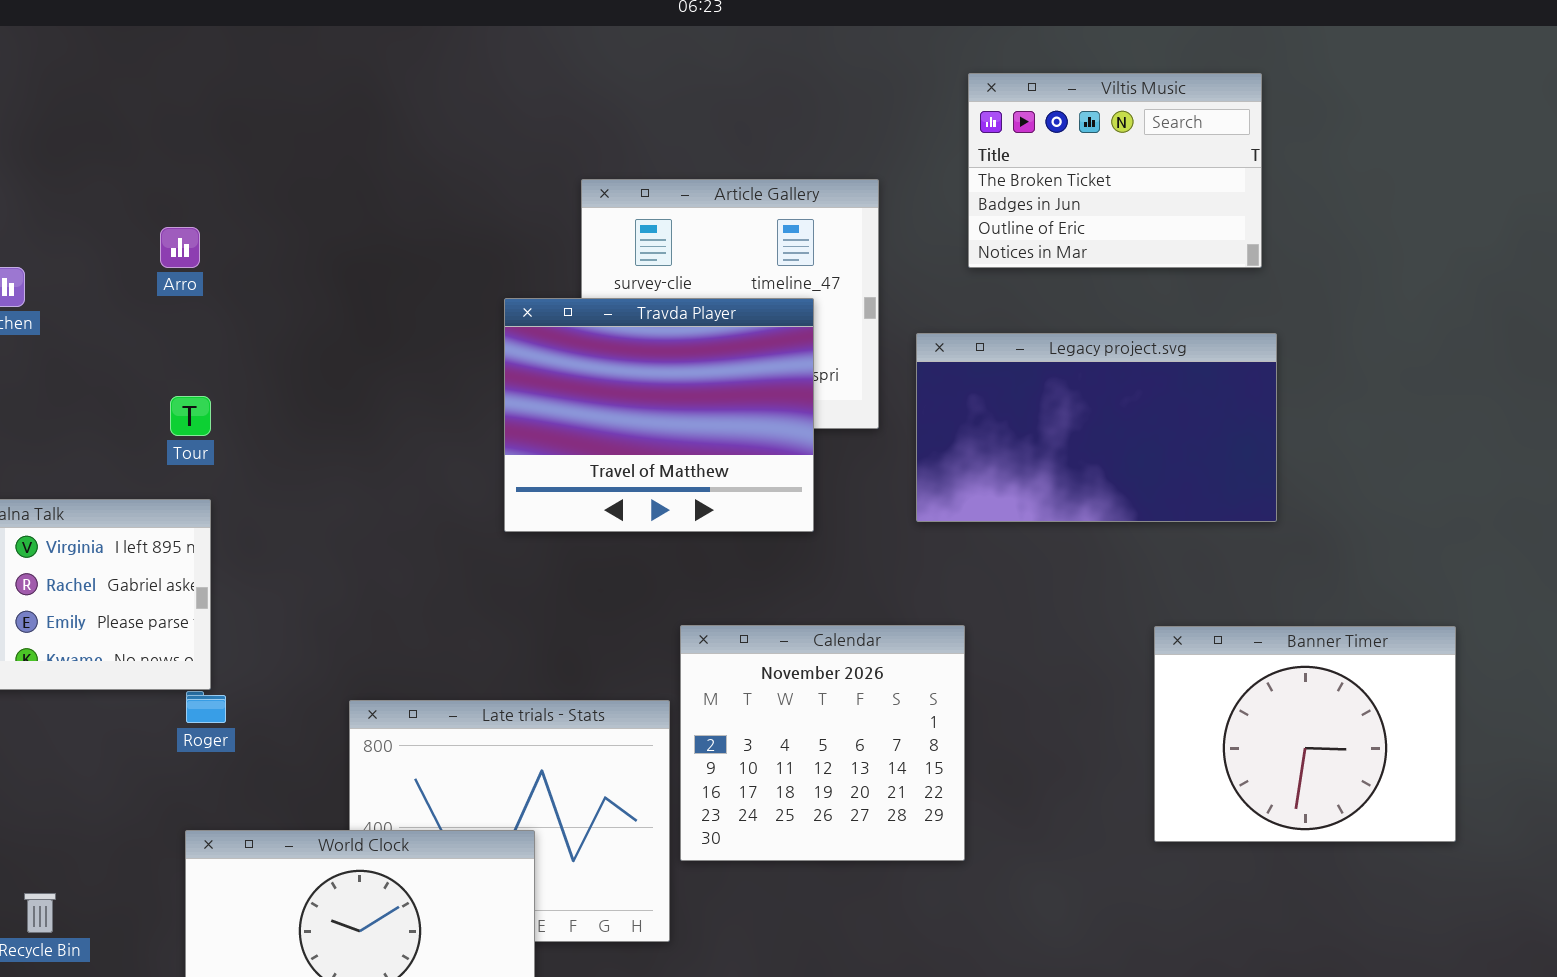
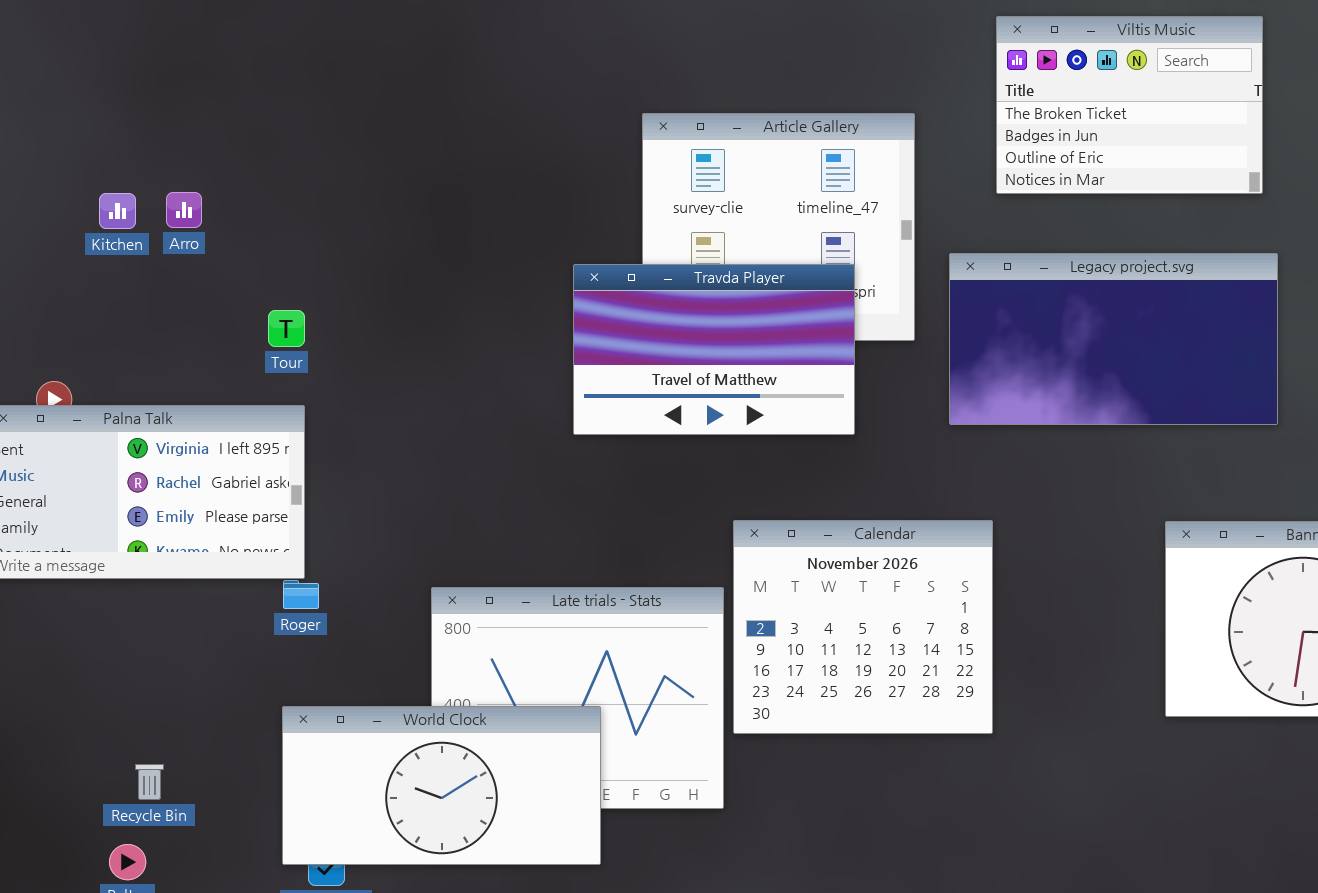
Arro: [160,227,200,268] -> [166,192,202,228], moved
Travda Player: [504,298,814,532] -> [573,264,855,435], resized

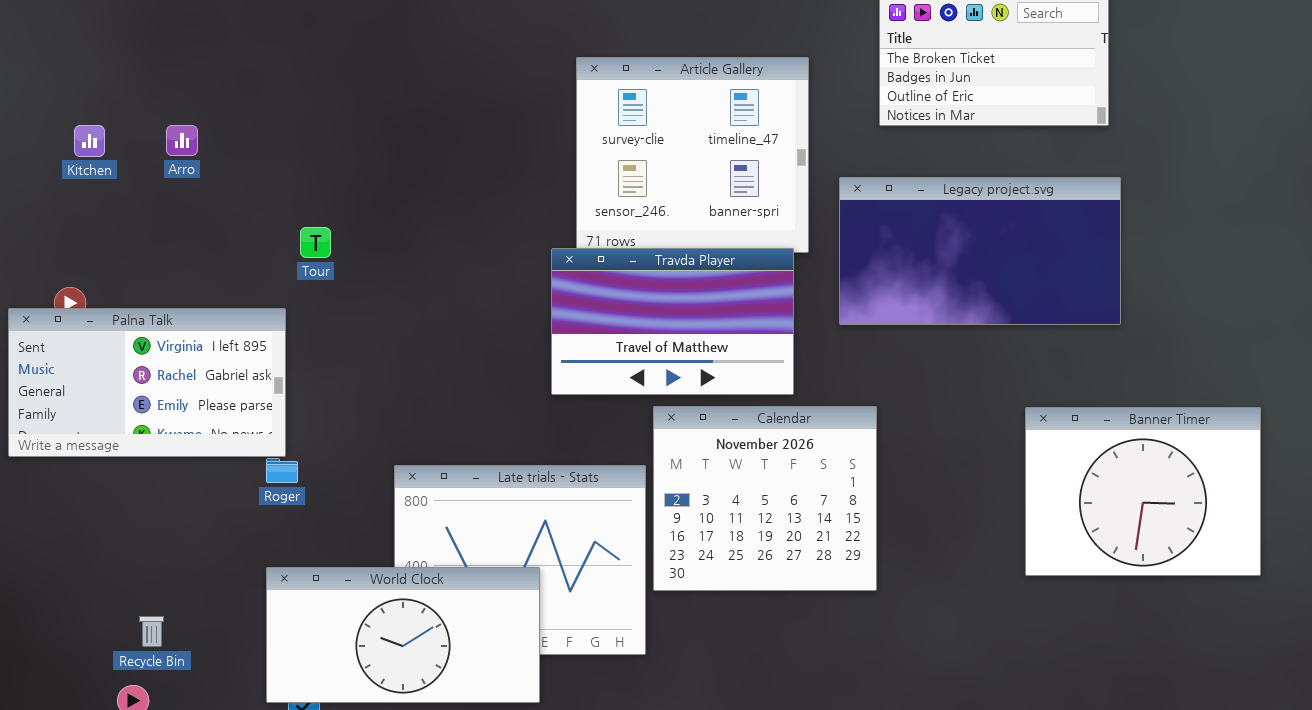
Kitchen: [99,193,136,229] -> [74,125,105,157], moved
Travda Player: [573,264,855,435] -> [551,248,794,395], moved
Tour: [268,310,305,347] -> [300,227,331,258], moved

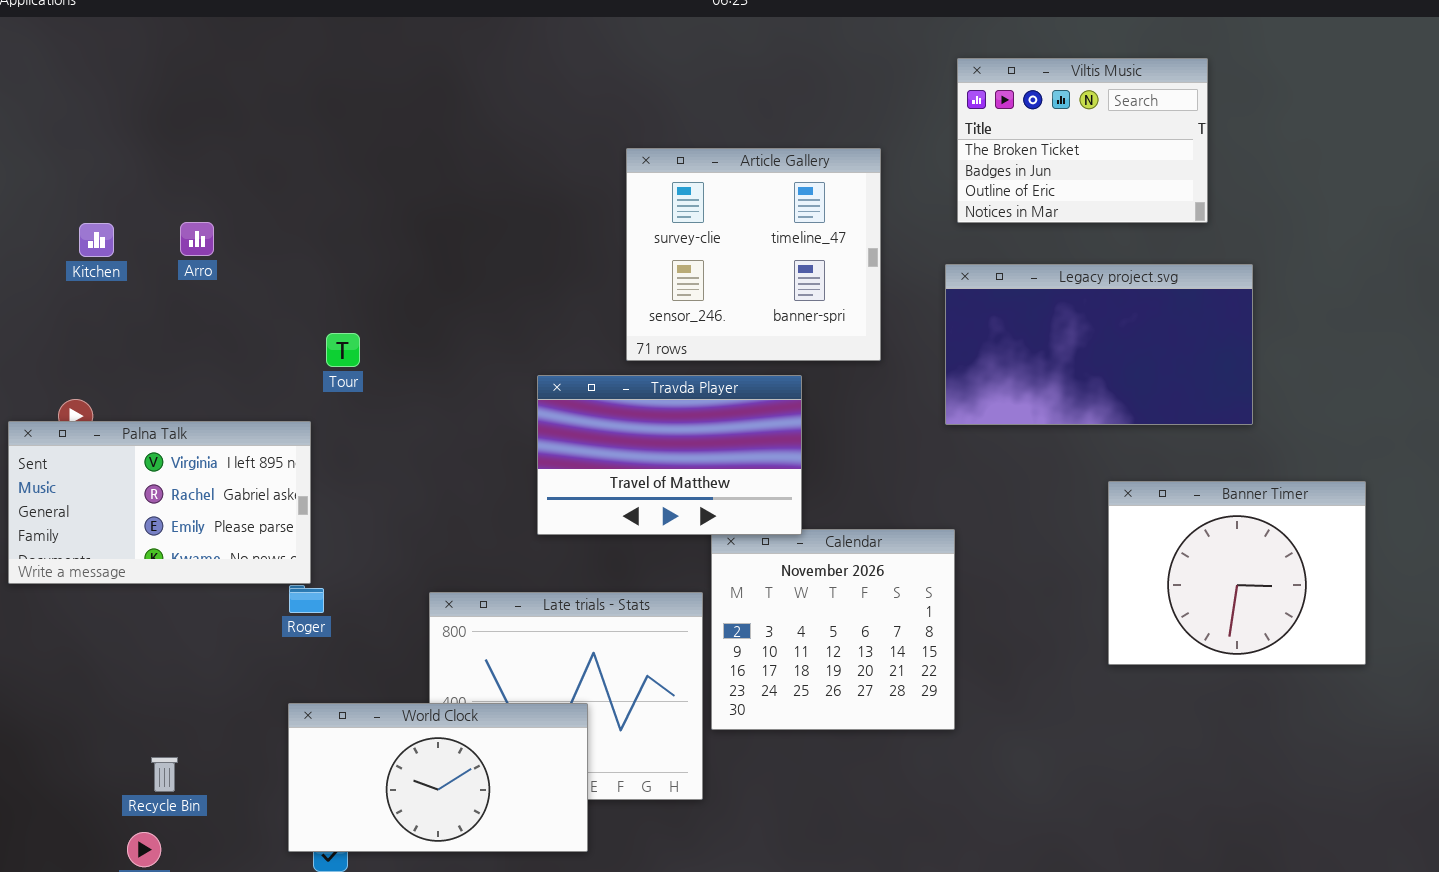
Legacy project.svg: [839,177,1121,325] -> [945,264,1253,425], moved
Travda Player: [551,248,794,395] -> [537,375,802,535], moved
Banner Timer: [1025,407,1261,576] -> [1108,481,1366,665], moved

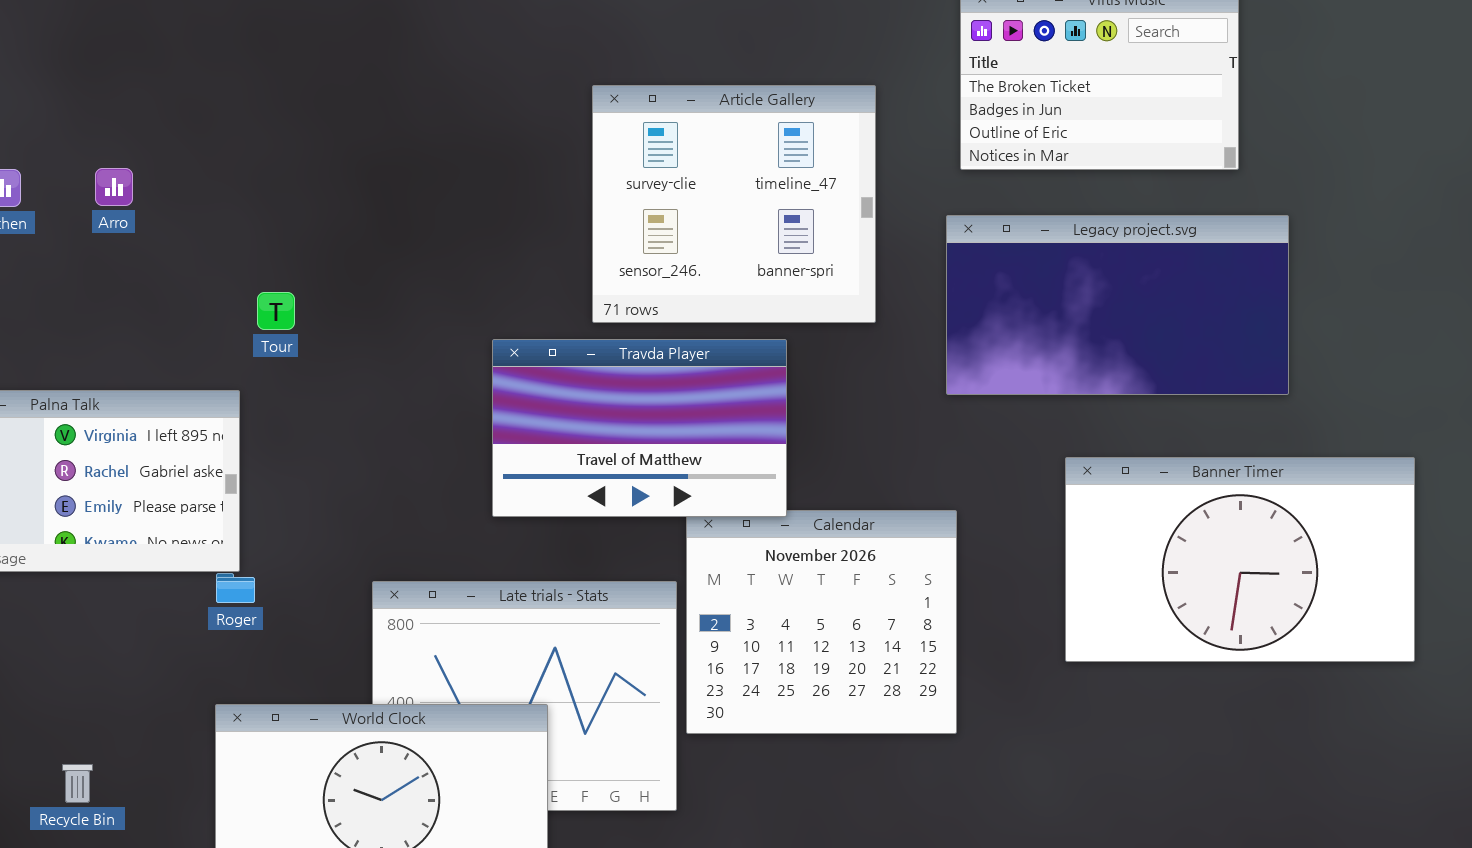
Banner Timer: [1108,481,1366,665] -> [1065,457,1415,662], resized

